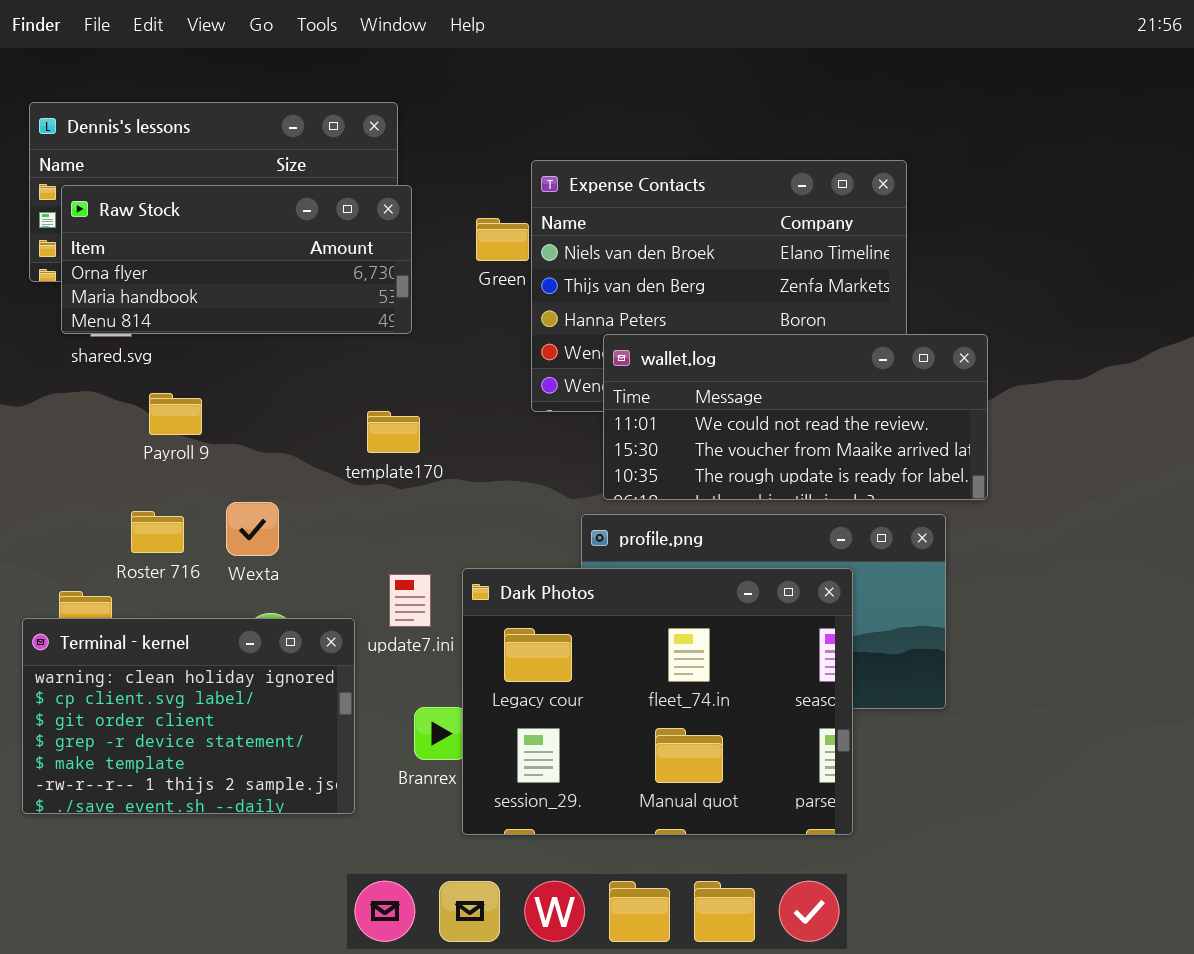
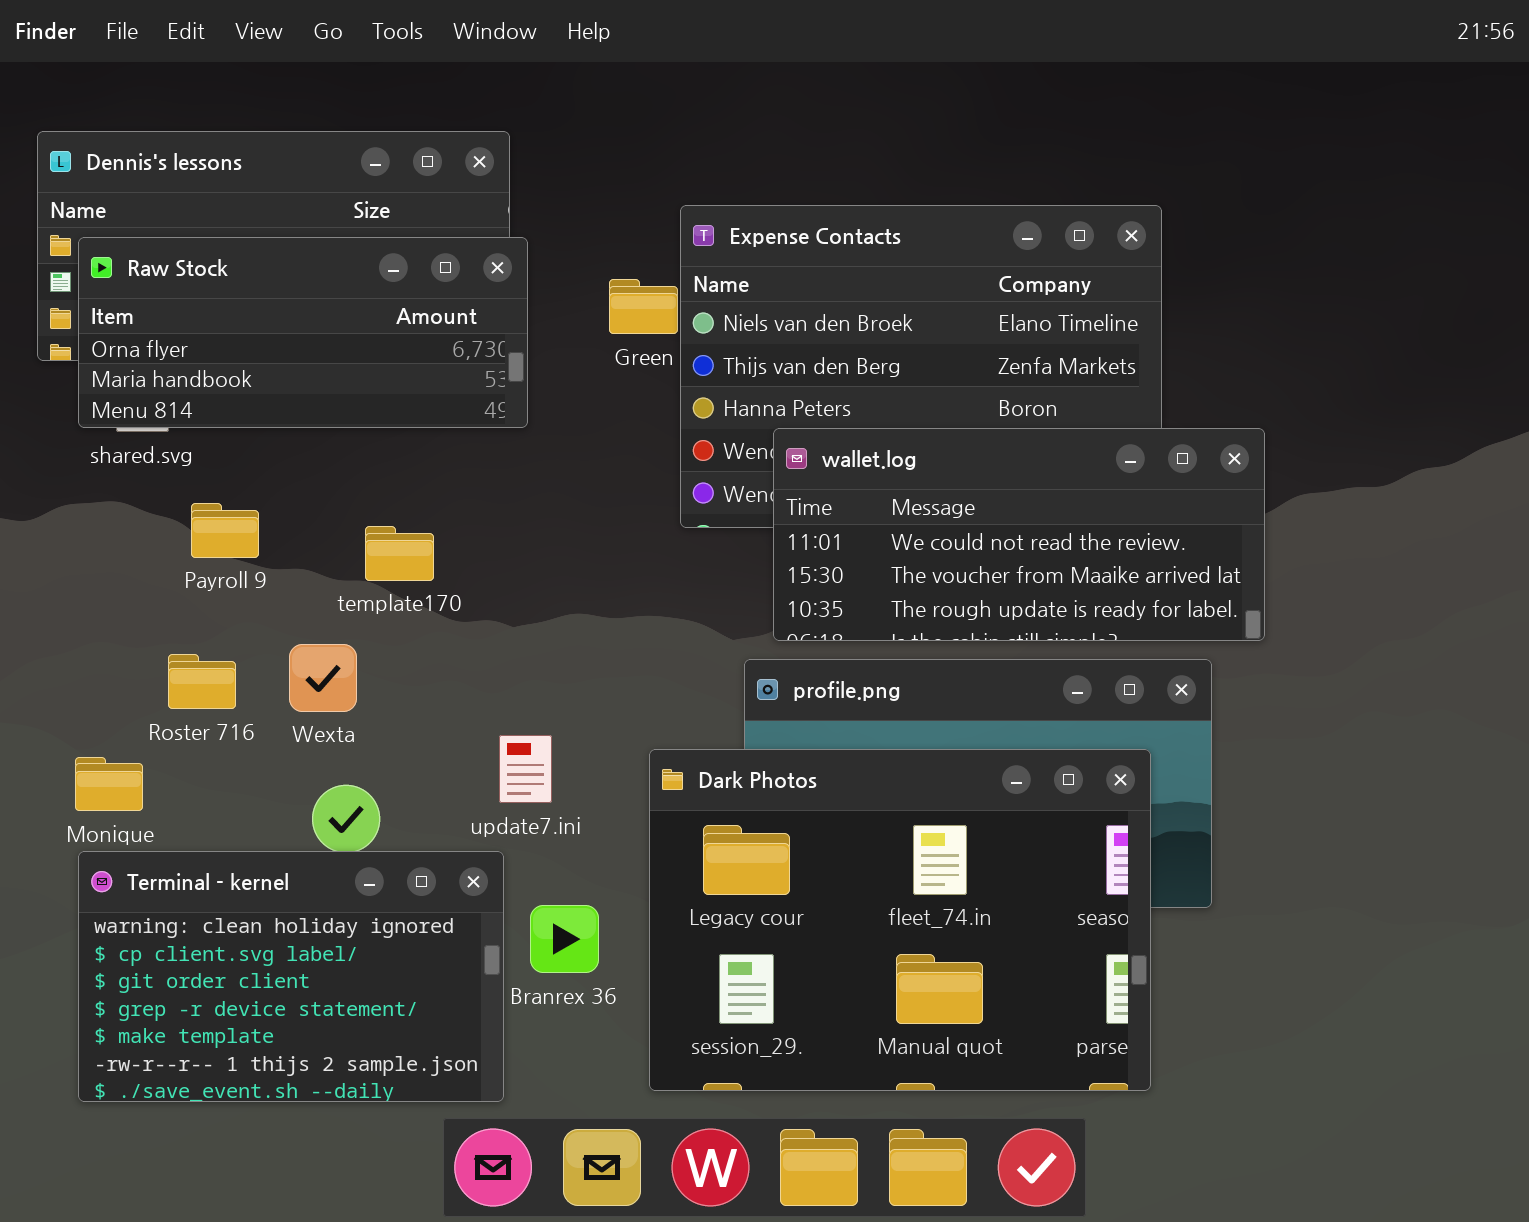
template170: [367,411,420,453] -> [365,526,434,581], moved
Dark Photos: [462,568,853,835] -> [649,749,1151,1091], moved
Terminal - kernel: [22,618,355,814] -> [78,851,504,1102], moved

